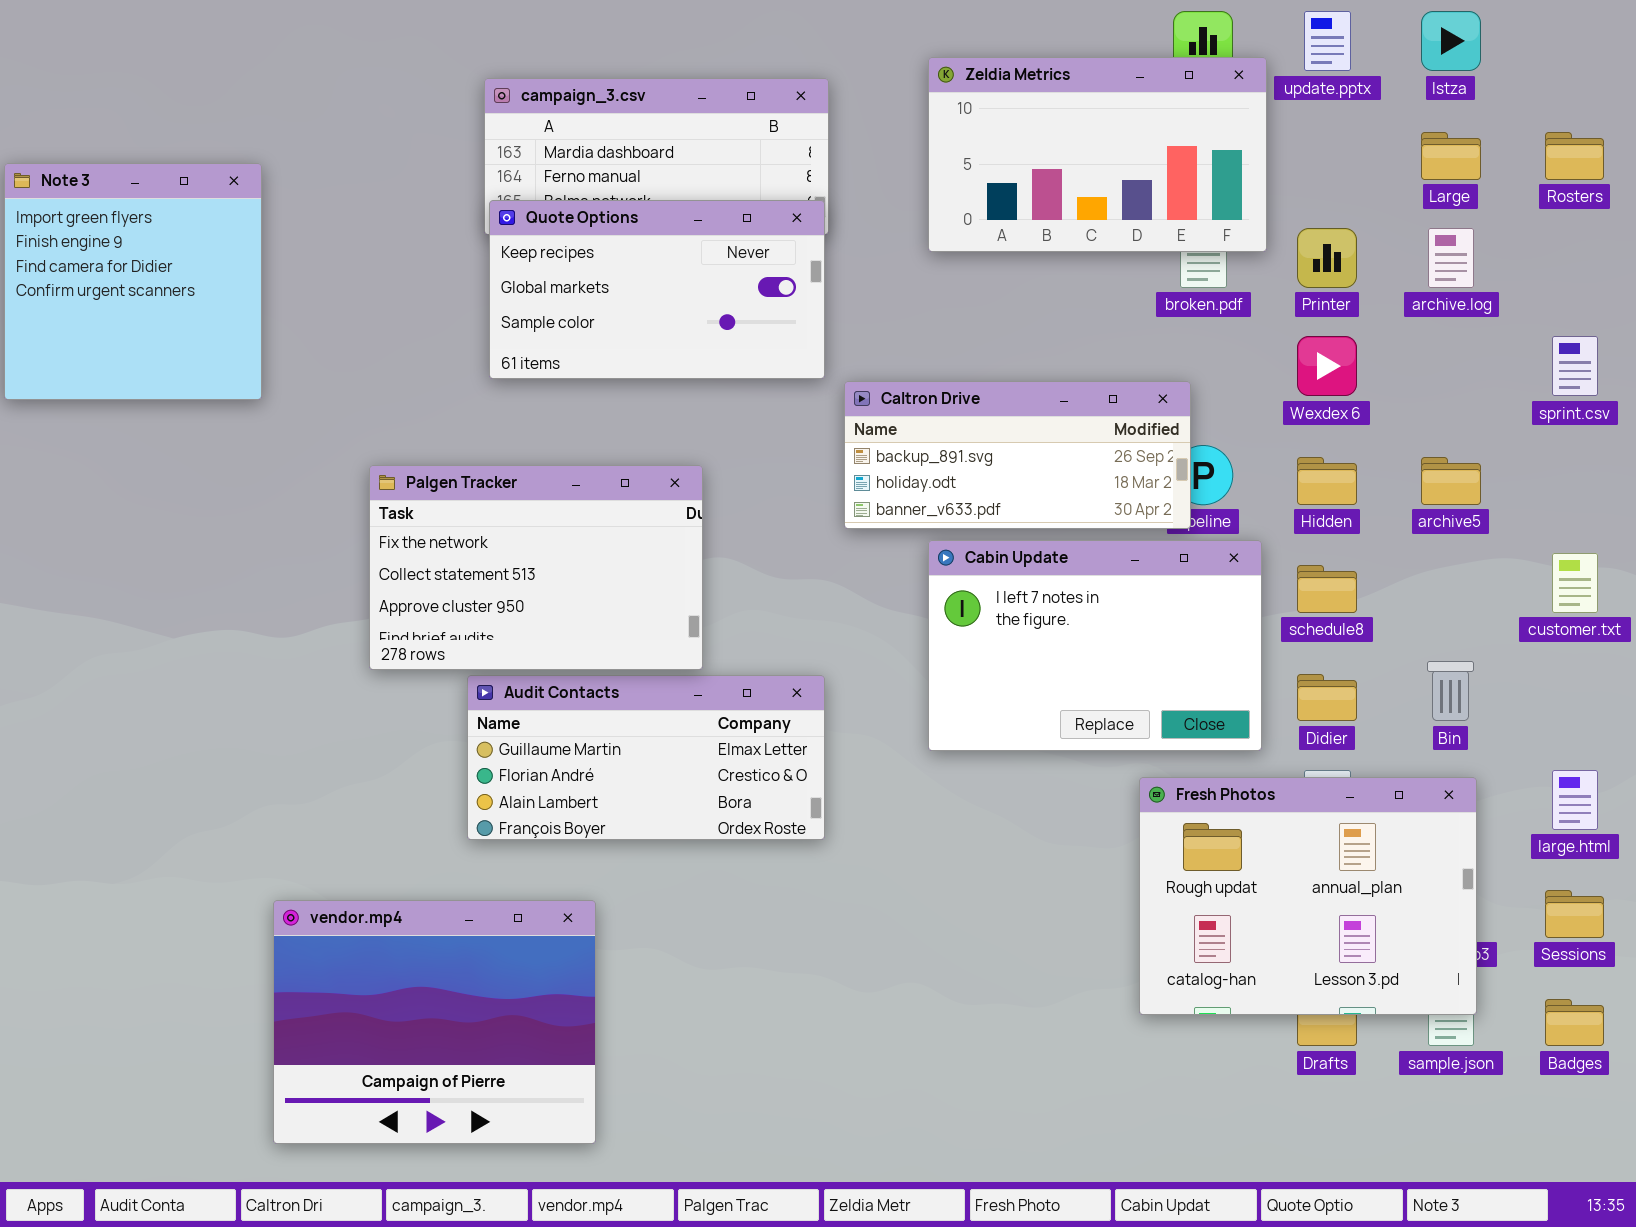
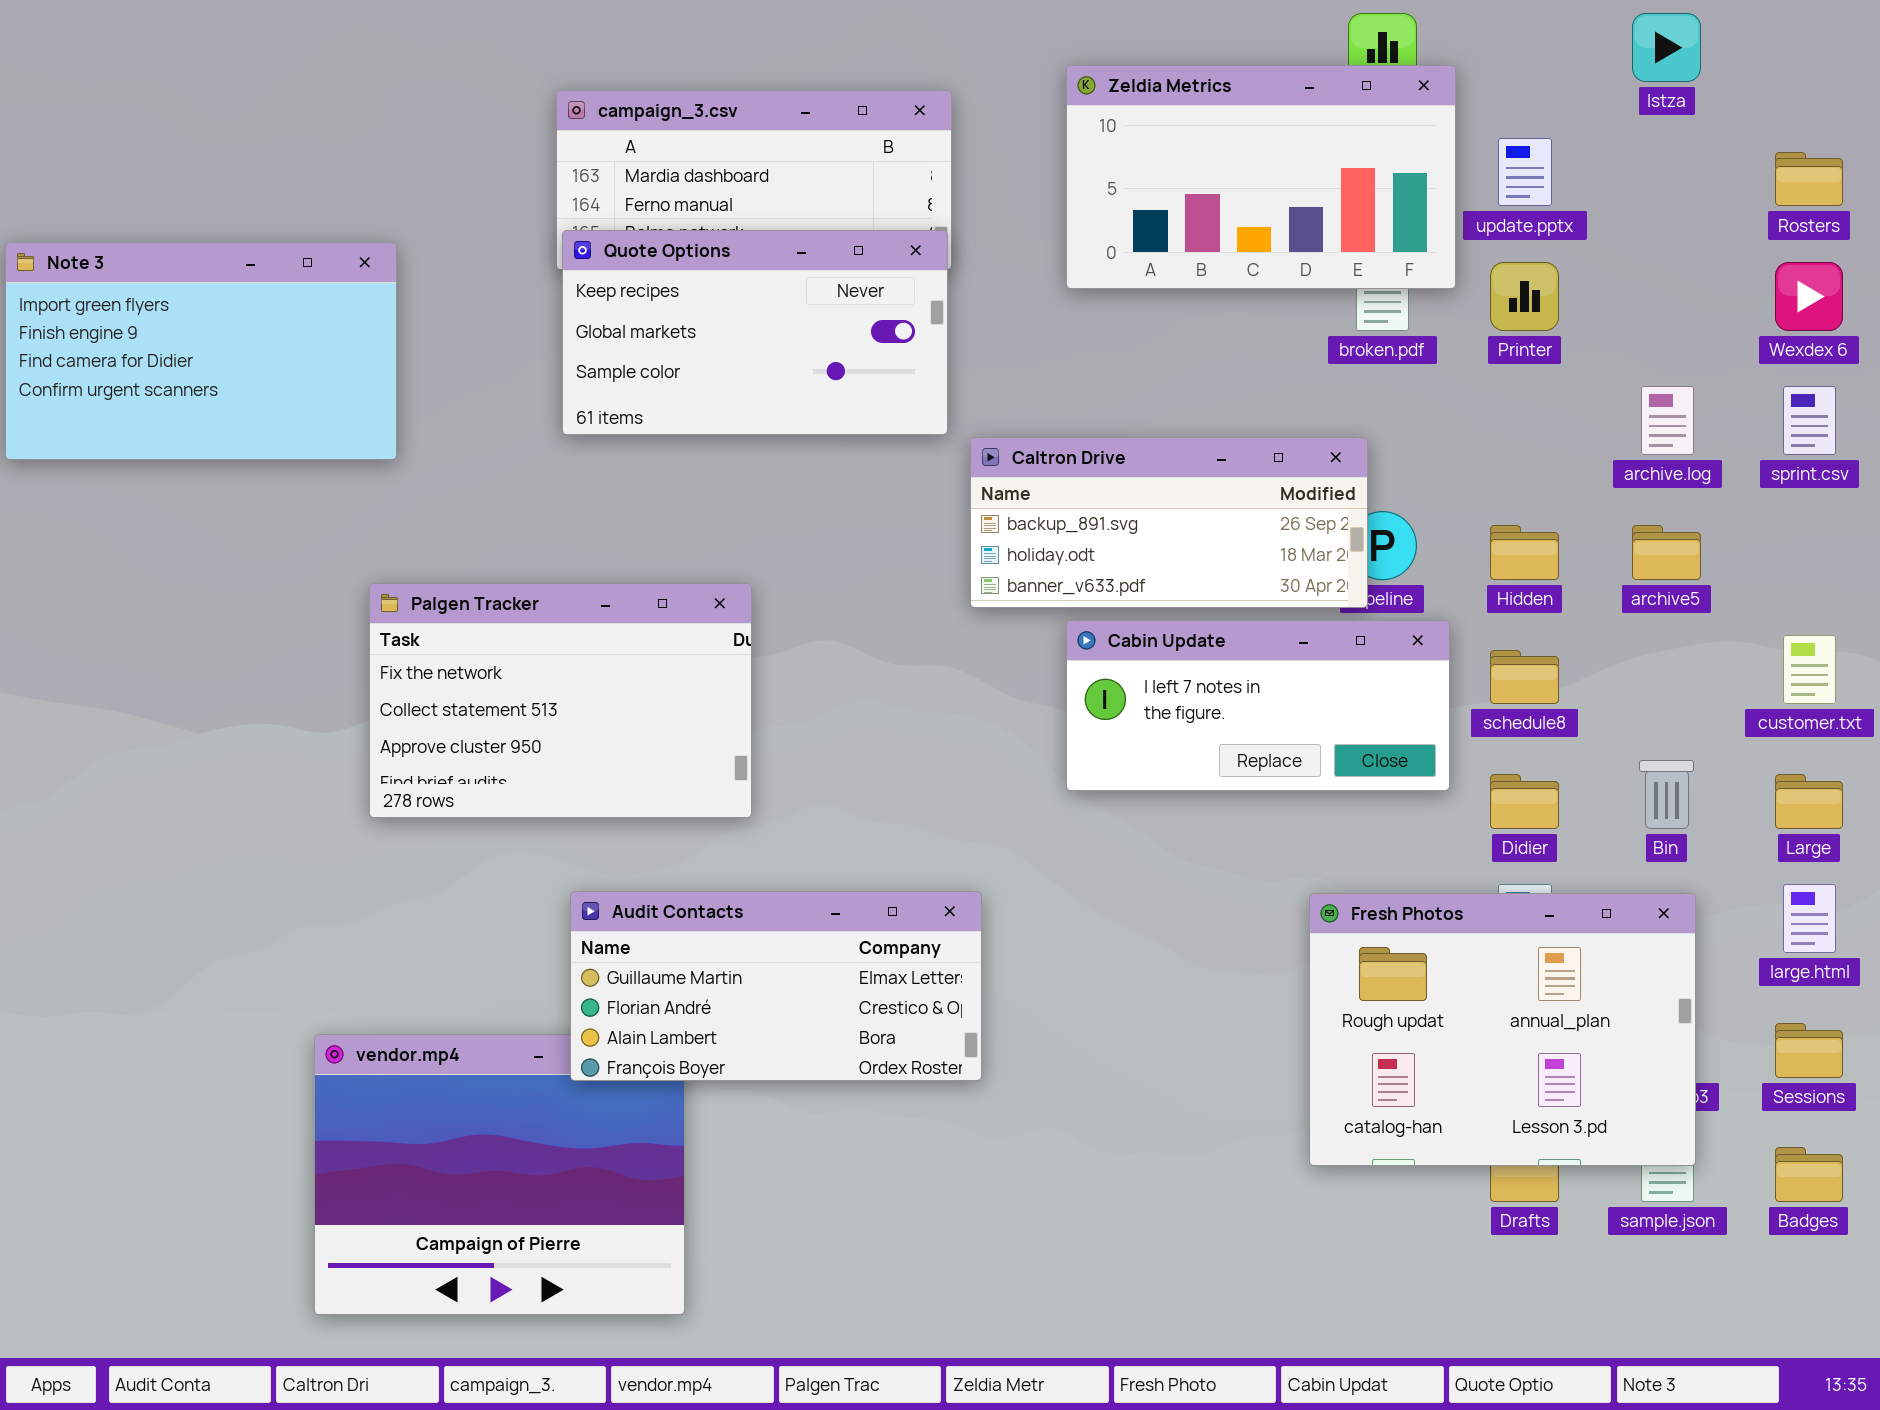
update.pptx: [1304,11,1351,71] -> [1498,138,1552,206], moved
Large: [1421,132,1481,180] -> [1775,774,1843,829], moved
Note 3: [4,163,262,400] -> [5,242,397,460], resized
archive.log: [1428,228,1474,288] -> [1641,386,1694,455], moved
Wexdex 6: [1297,336,1357,396] -> [1775,262,1843,331], moved
Palgen Tracker: [369,465,703,670] -> [369,583,752,818], moved
Cabin Update: [928,540,1262,751] -> [1066,620,1450,791], resized
Audit Contacts: [467,675,825,840] -> [570,891,982,1081], moved

